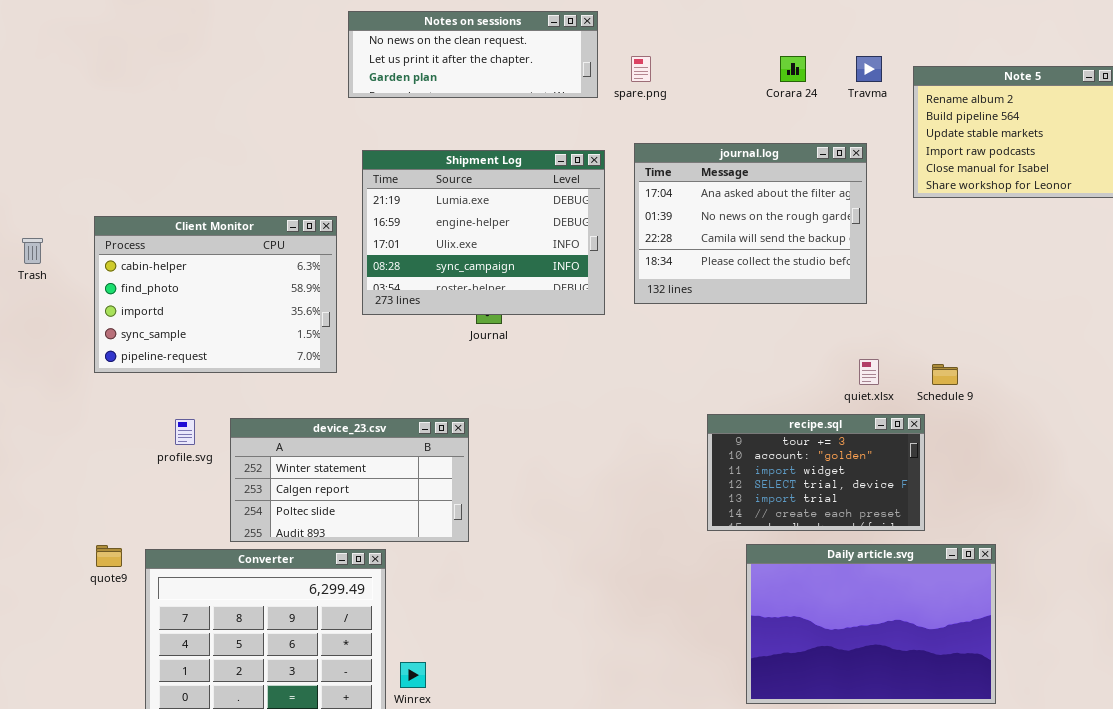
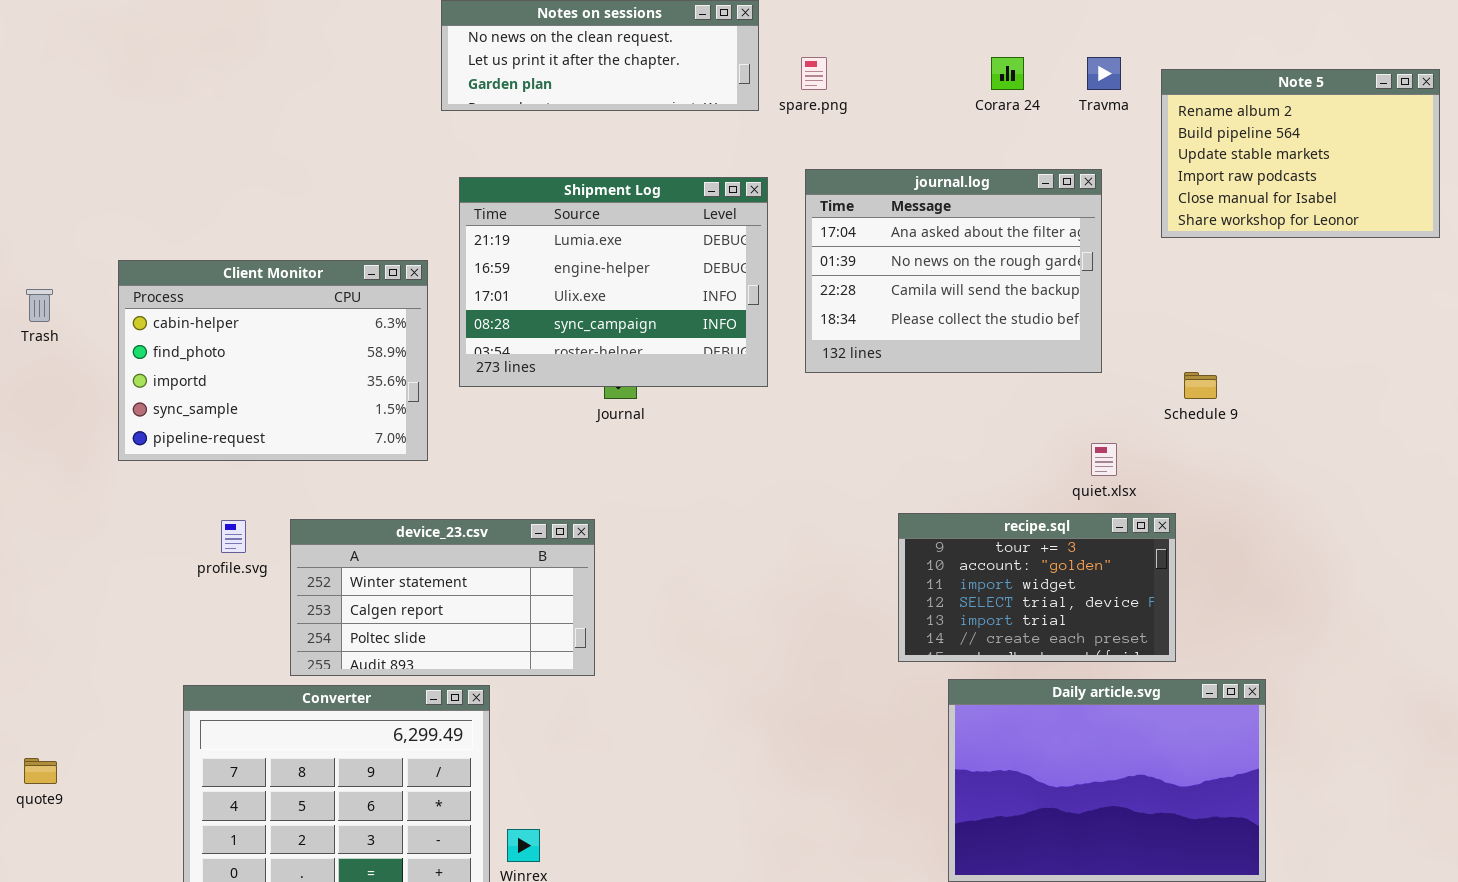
Schedule 9: [932,364,958,385] -> [1184,372,1217,399], moved
quote9: [96,545,122,567] -> [24,758,57,784], moved

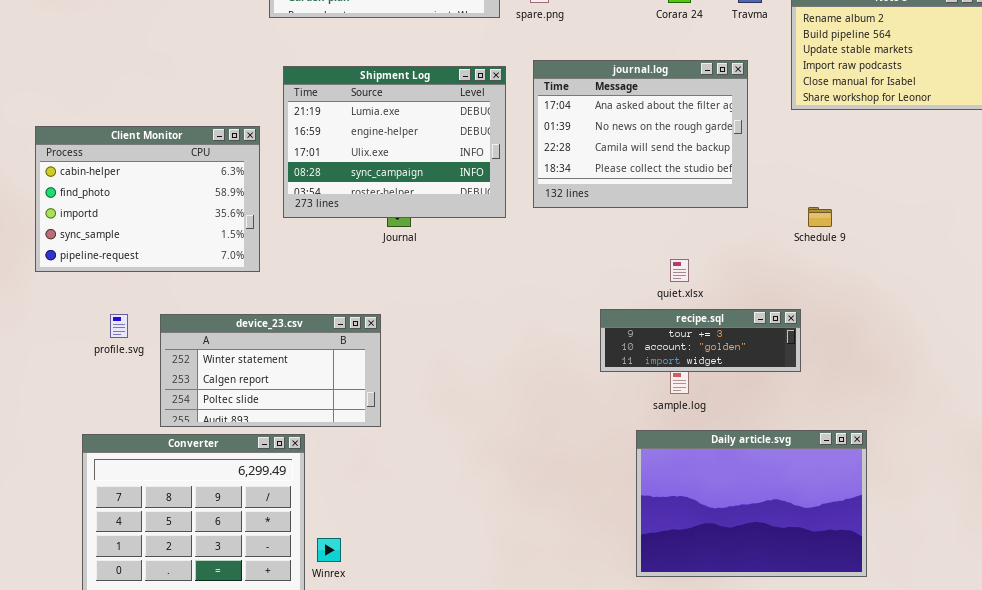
quiet.xlsx: [1091,443,1117,476] -> [670,259,689,282], moved
recipe.sql: [898,513,1176,662] -> [600,309,801,372], resized

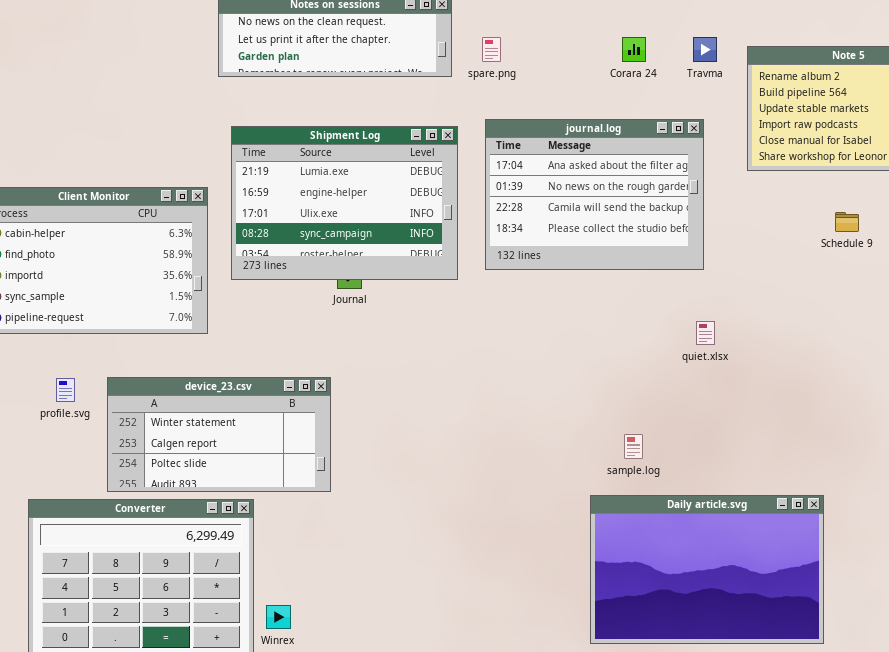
Schedule 9: [808,207,832,227] -> [835,212,859,232], moved
quiet.xlsx: [670,259,689,282] -> [696,321,715,345], moved
recipe.sql: [600,309,801,372] -> none, closed

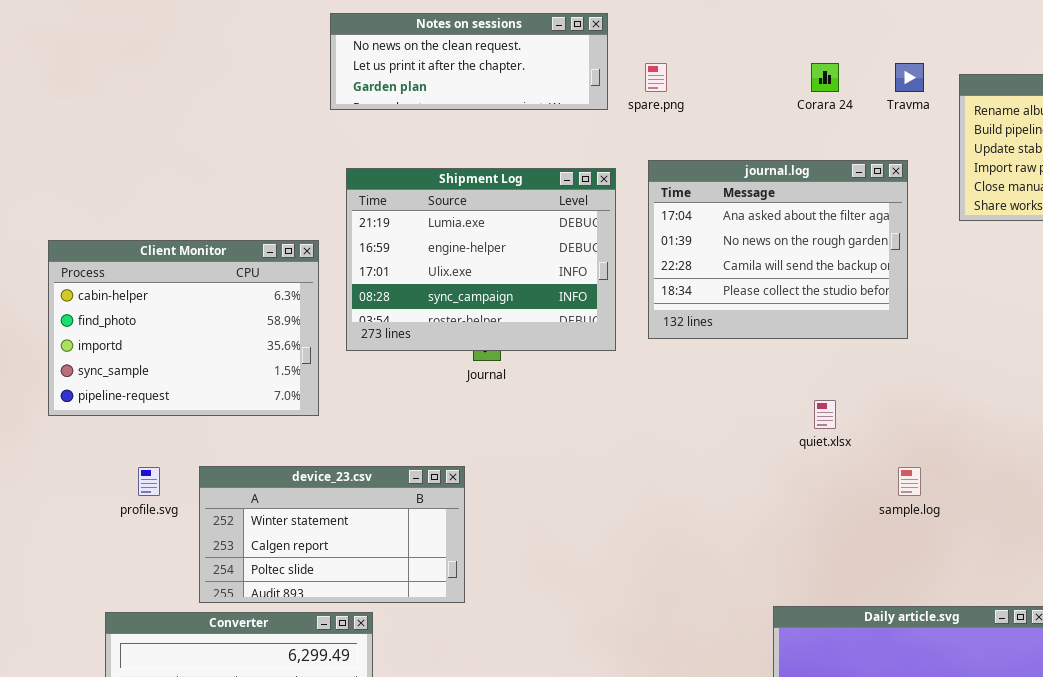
quiet.xlsx: [696,321,715,345] -> [814,400,836,429], moved
sample.log: [624,434,643,459] -> [898,467,921,496], moved

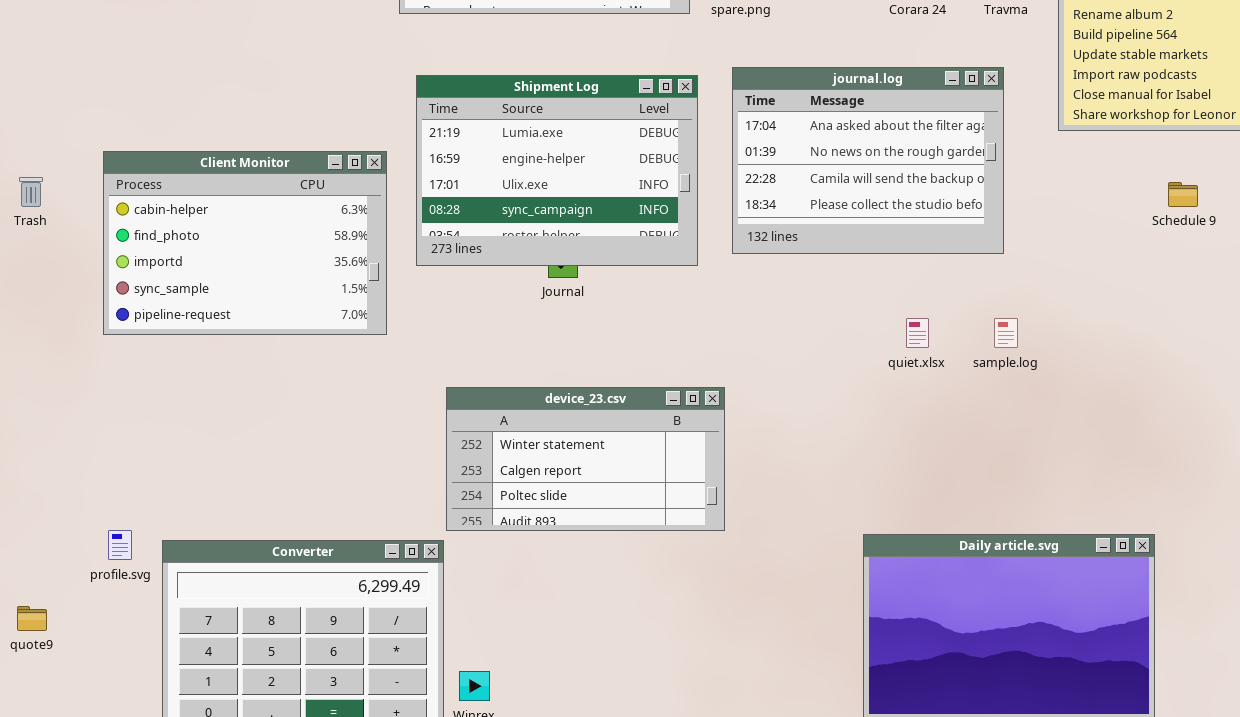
device_23.csv: [199,466,465,603] -> [446,387,725,531], moved
profile.svg: [138,467,160,496] -> [108,530,132,560], moved
sample.log: [898,467,921,496] -> [994,318,1018,348], moved

